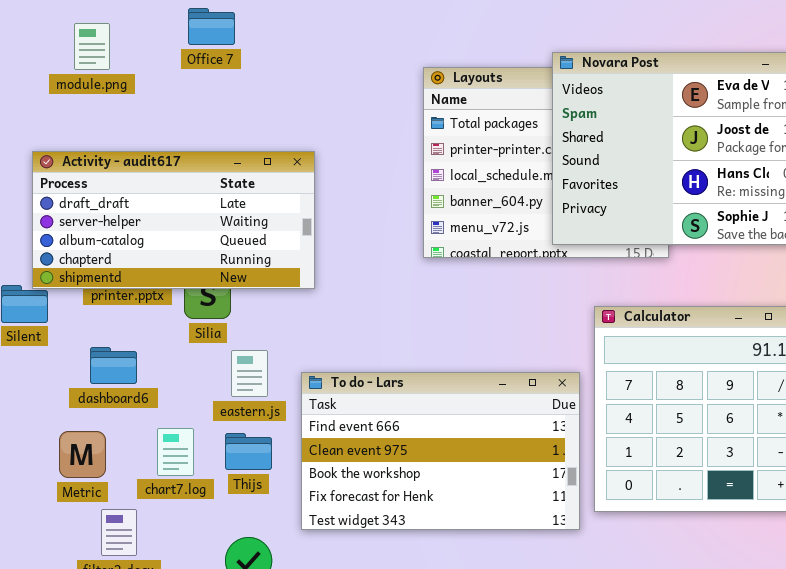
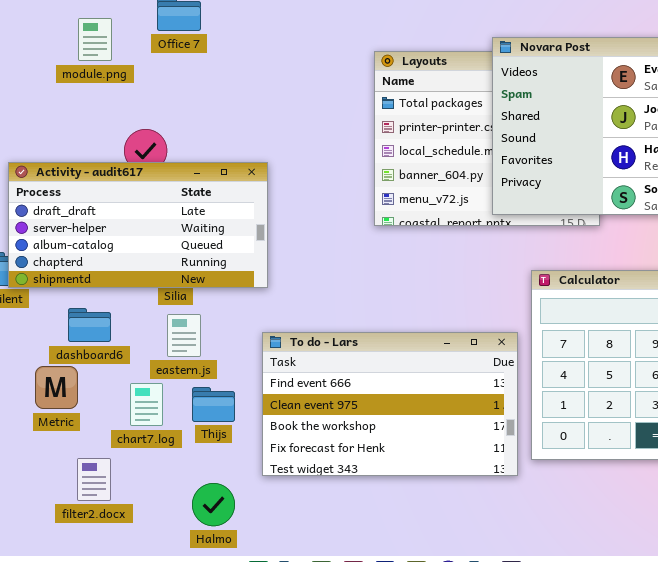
module.png: [74,23,110,70] -> [78,18,112,61], moved
Activity - audit617: [32,151,315,289] -> [8,162,268,288], moved
eastern.js: [231,350,268,397] -> [167,314,201,357], moved
Metric: [59,431,106,478] -> [35,366,78,409], moved

